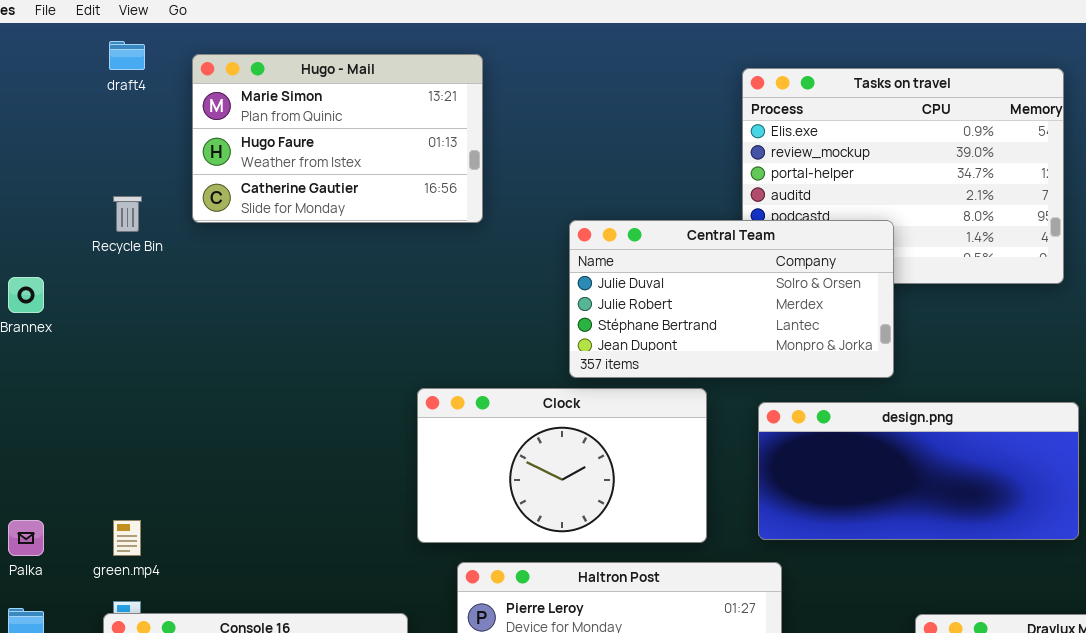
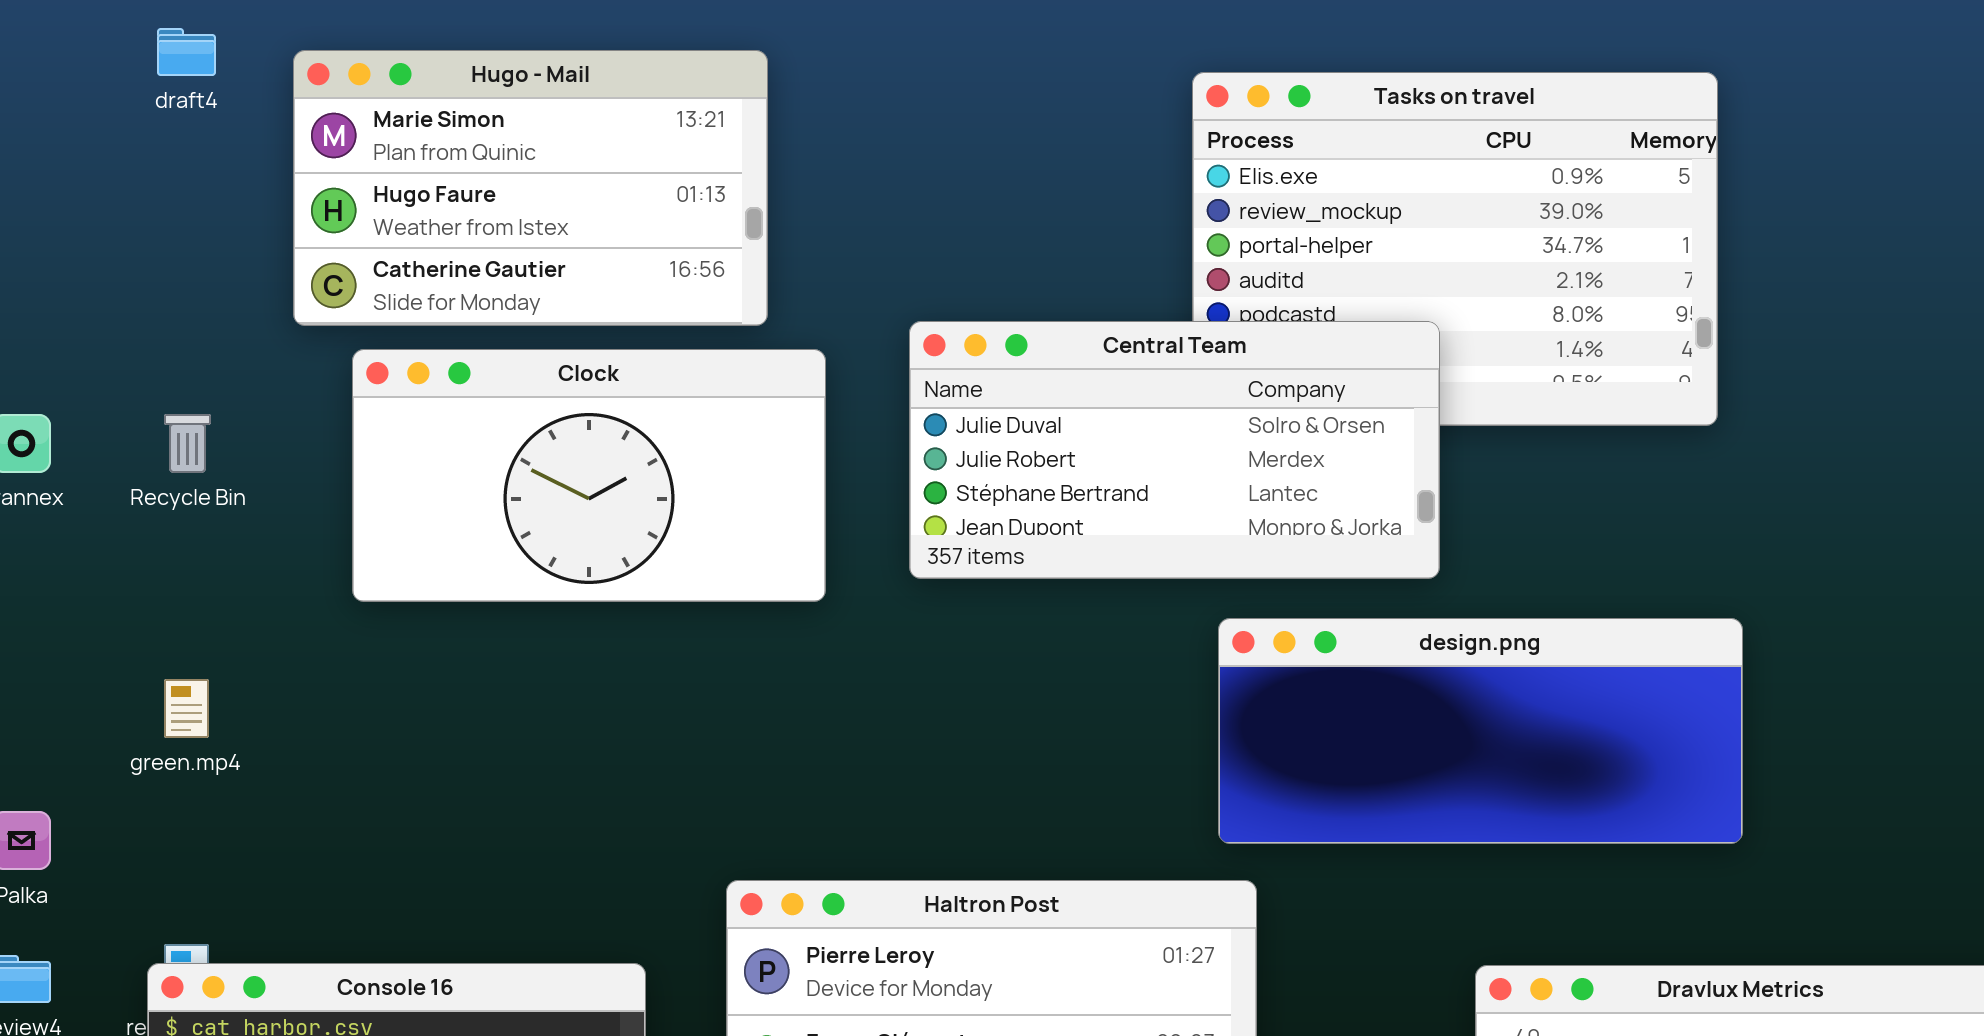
Recycle Bin: [113,196,142,232] -> [164,414,211,473], moved
Clock: [417,388,707,543] -> [352,349,826,602], moved
green.mp4: [113,520,141,556] -> [164,679,209,738], moved

